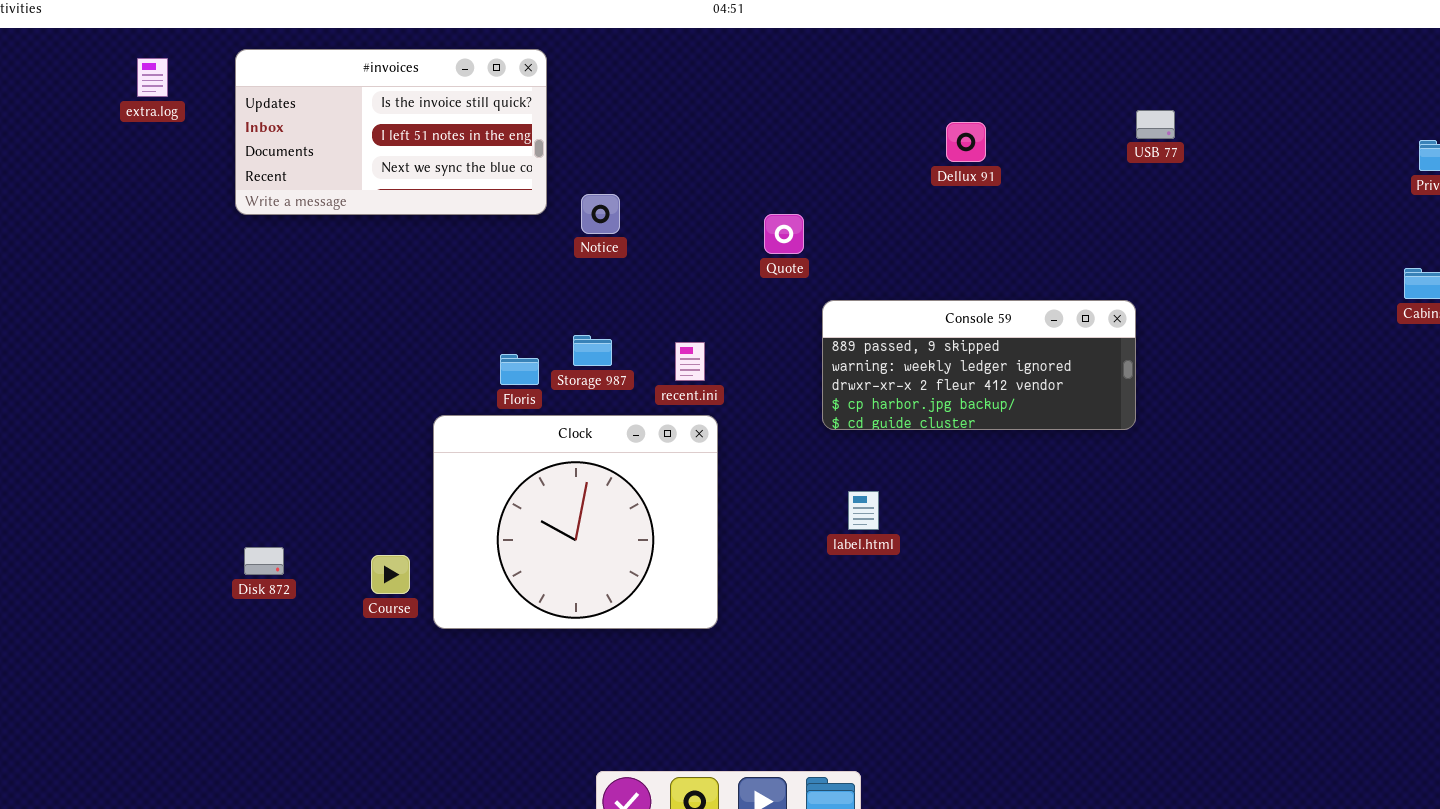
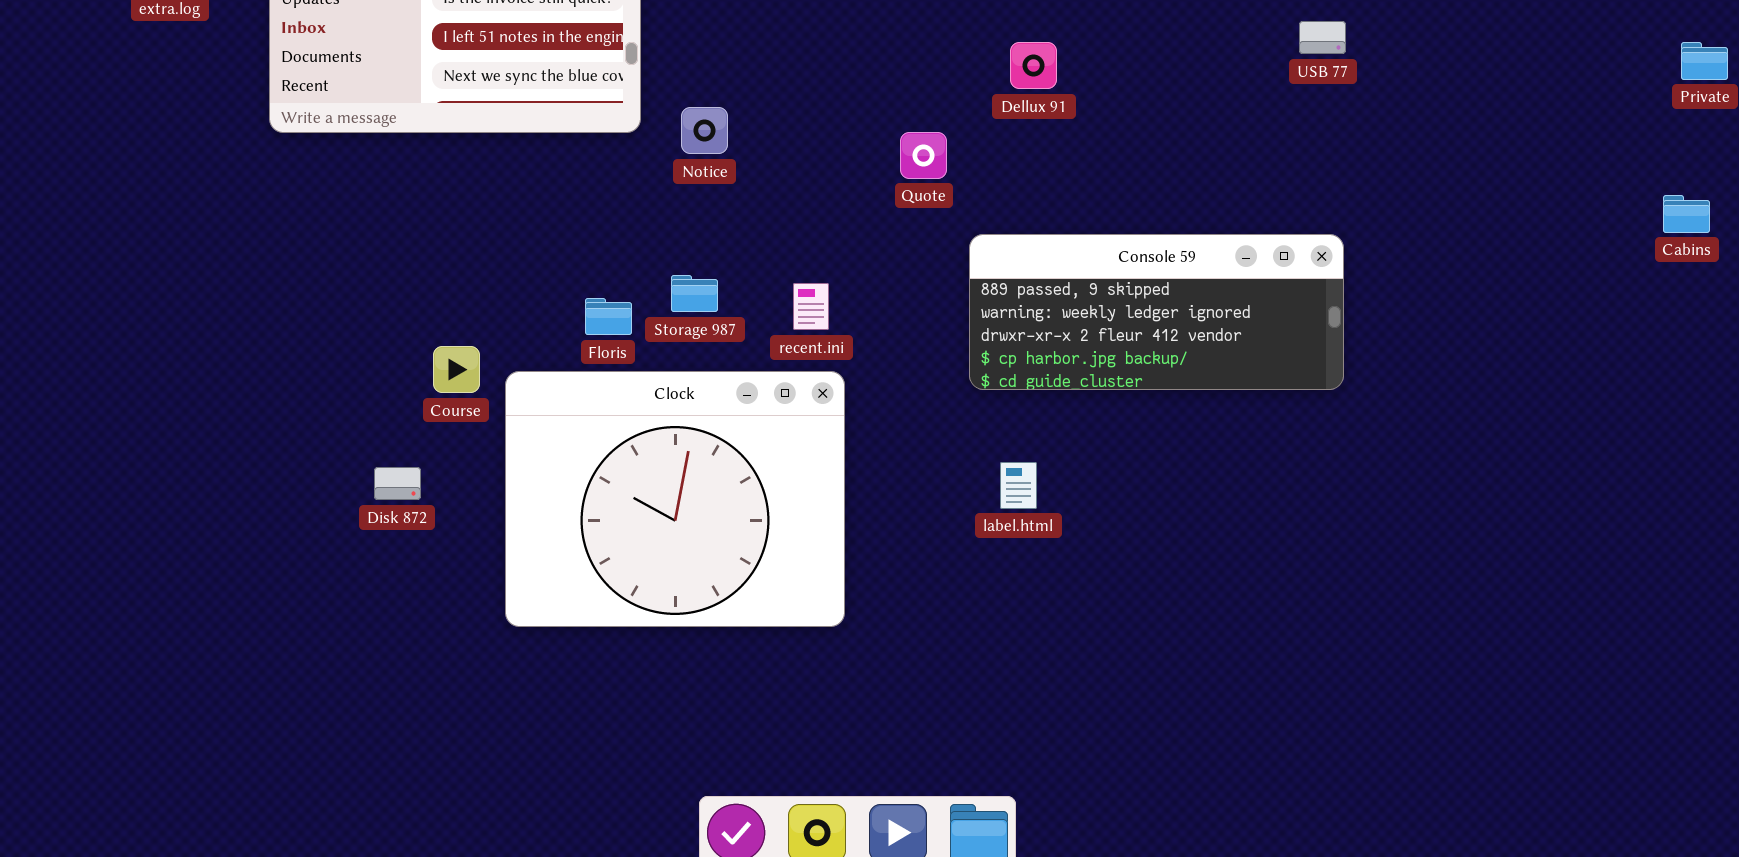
USB 77: [1136,110,1175,139] -> [1299,21,1346,54], moved
Dellux 91: [946,122,986,162] -> [1010,42,1057,89], moved
Disk 872: [244,547,284,575] -> [374,467,421,500], moved
Course: [371,555,410,594] -> [433,346,480,393], moved

